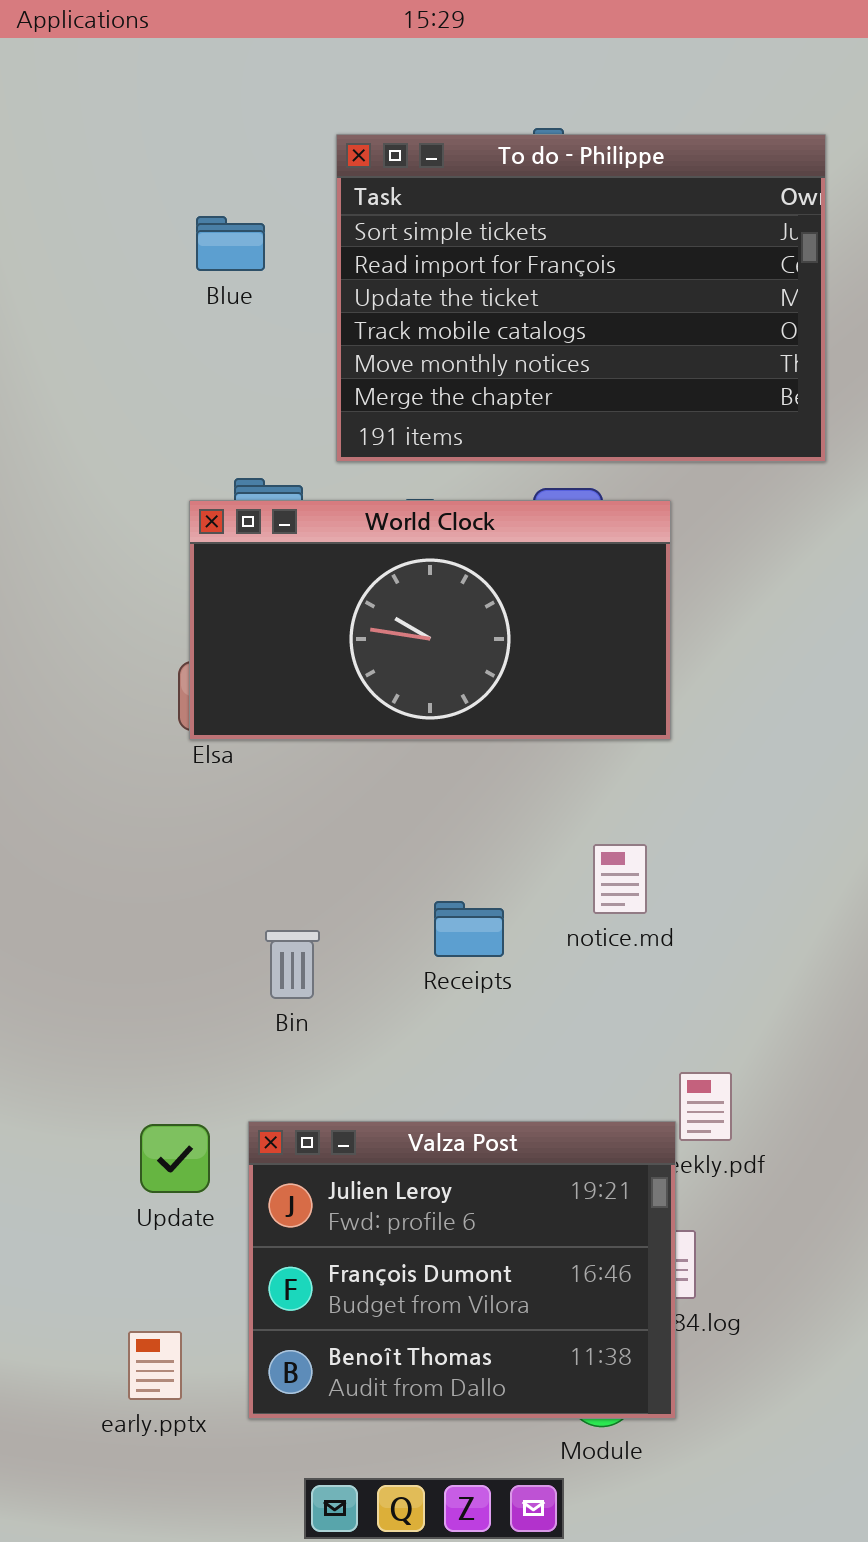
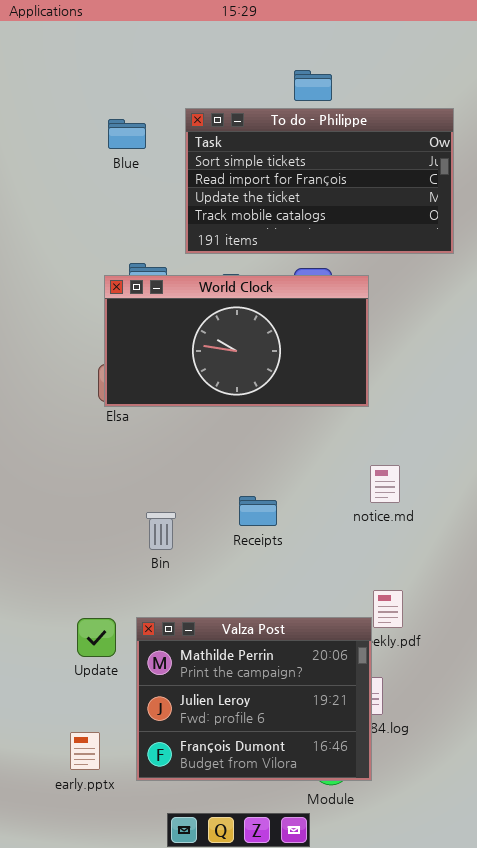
To do - Philippe: [336,134,826,462] -> [185,108,454,254], resized
notice.md: [593,844,647,914] -> [370,465,400,503], moved
Valza Post: [248,1121,676,1419] -> [136,617,372,781], scrolled up 1 row

